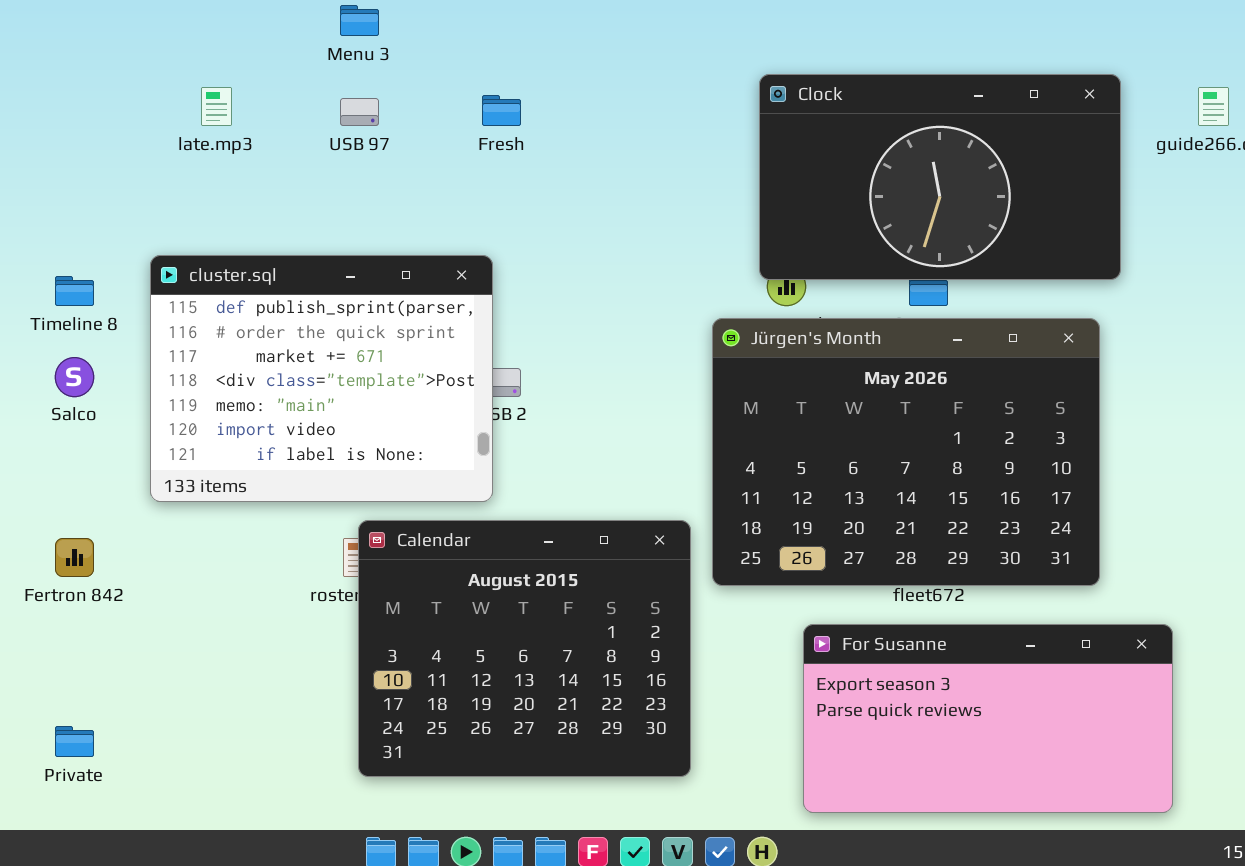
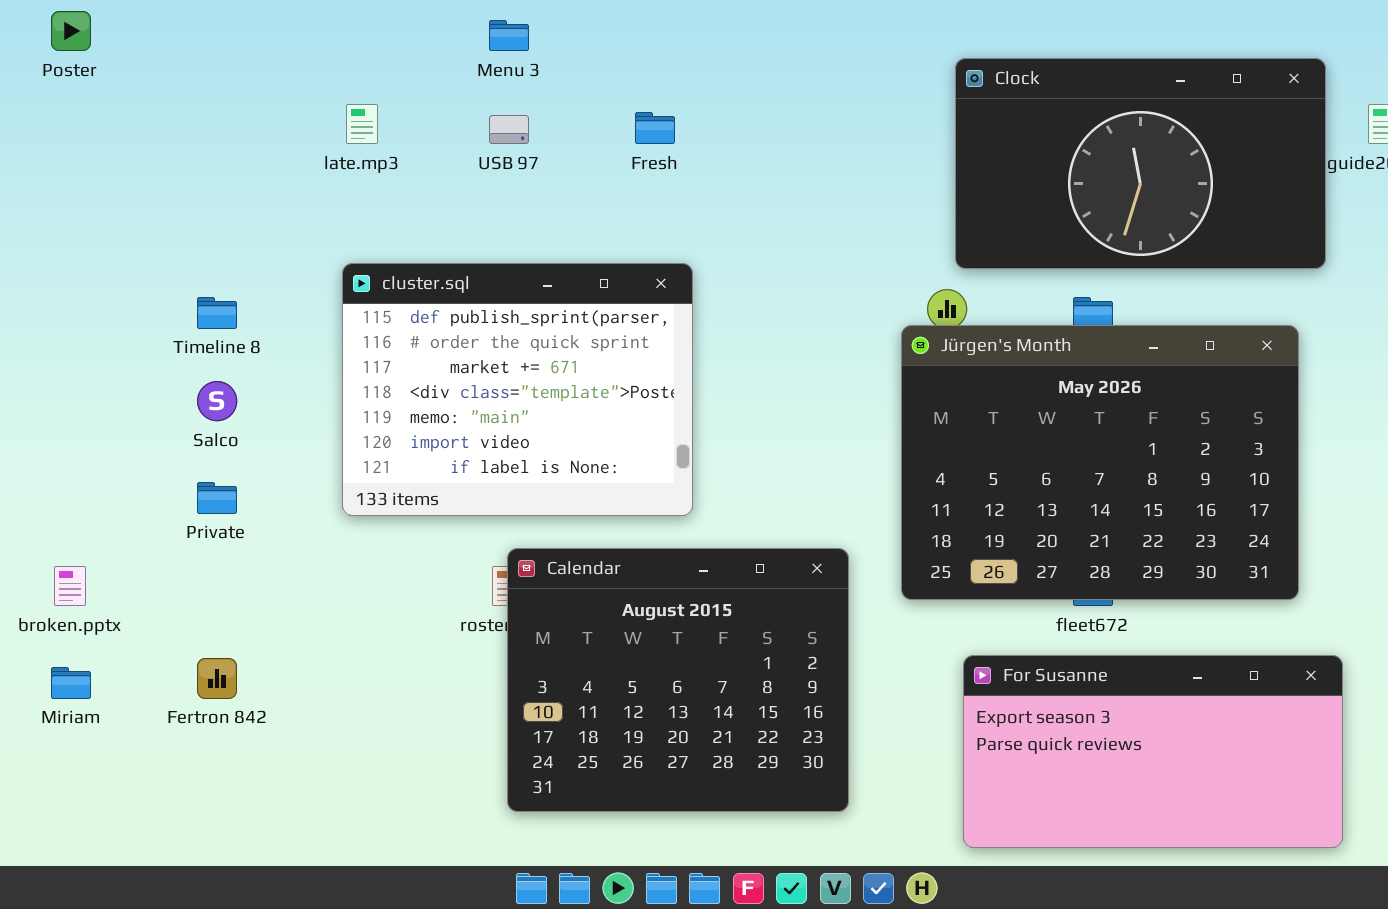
Clock: [759,74,1121,280] -> [955,58,1326,269], moved
cluster.sql: [150,255,493,502] -> [342,263,693,516], moved
Jürgen's Month: [712,318,1100,586] -> [901,325,1299,600], moved
Fertron 842: [55,538,94,577] -> [197,658,237,699], moved
Private: [55,726,94,757] -> [197,482,237,514], moved

